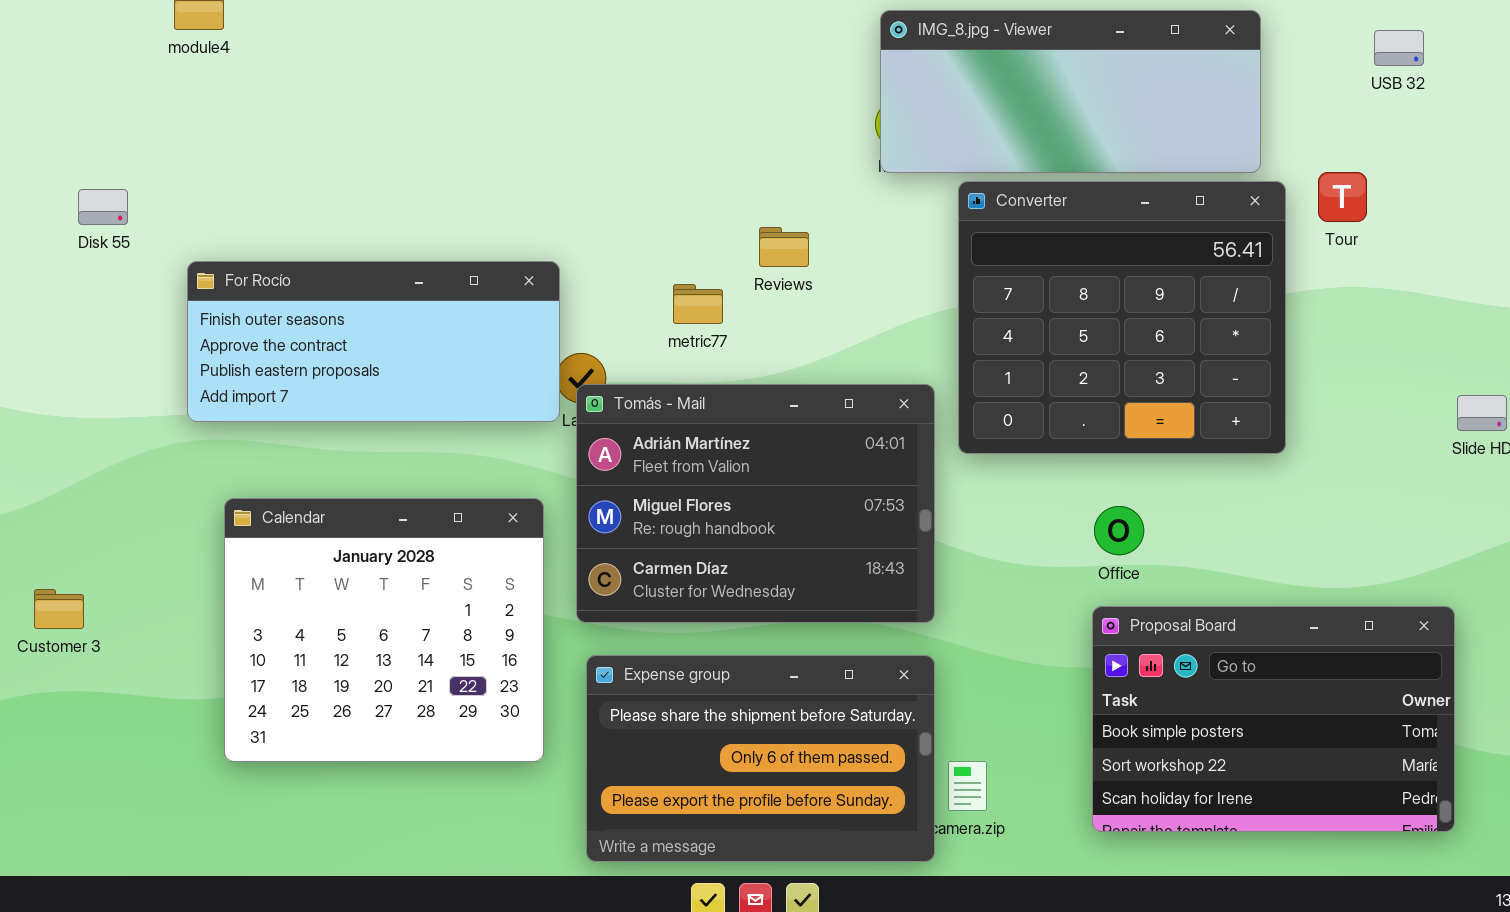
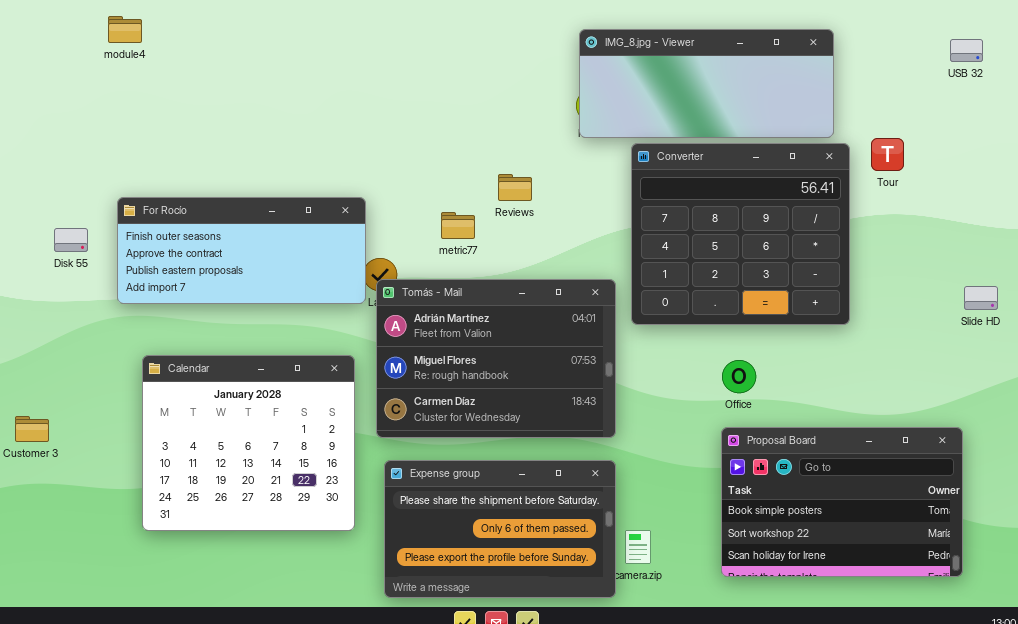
USB 32: [1374,30,1424,66] -> [950,39,983,62], moved
Disk 55: [78,189,128,225] -> [54,228,88,252], moved

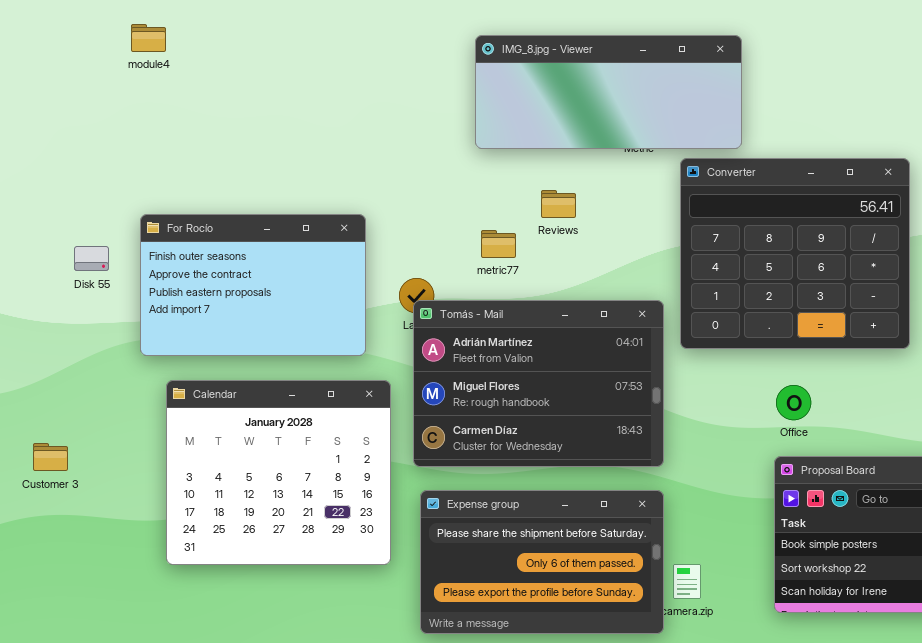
IMG_8.jpg - Viewer: [579,29,834,138] -> [475,35,742,149], moved
For Rocío: [117,197,366,304] -> [140,214,366,356], resized

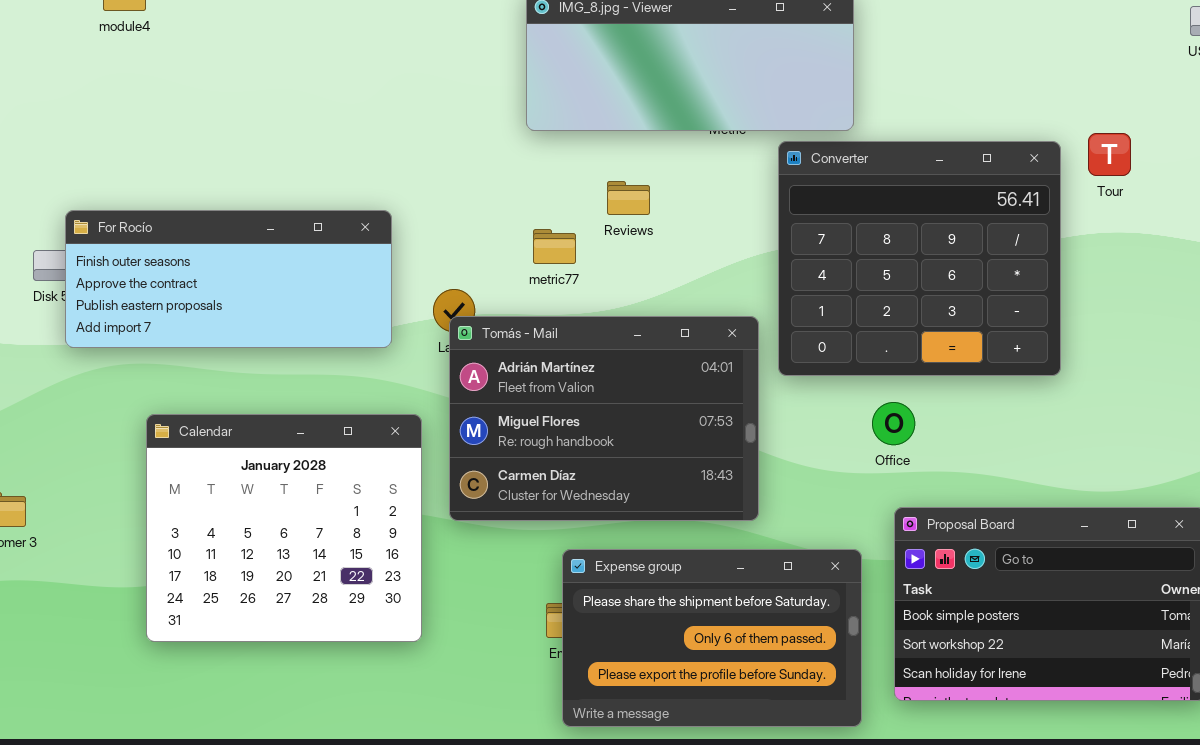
For Rocío: [140,214,366,356] -> [65,210,392,348], resized
Office: [776,385,811,420] -> [872,402,915,445], moved
Expense group: [420,490,664,634] -> [562,549,862,727], moved

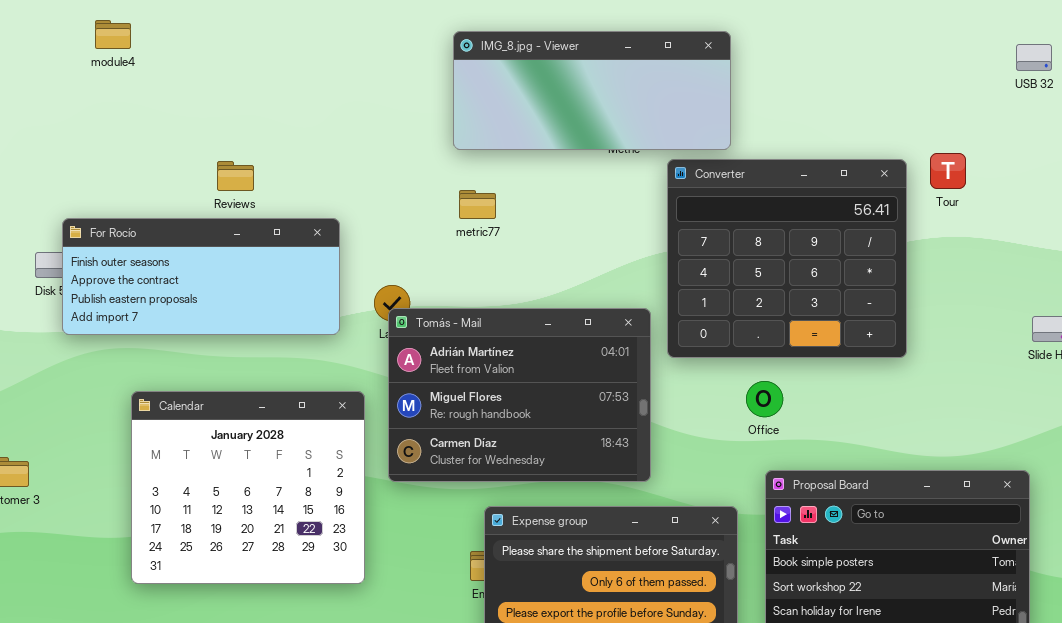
Reviews: [607,181,650,215] -> [217,161,254,191], moved
metric77: [533,229,576,264] -> [459,190,496,219], moved

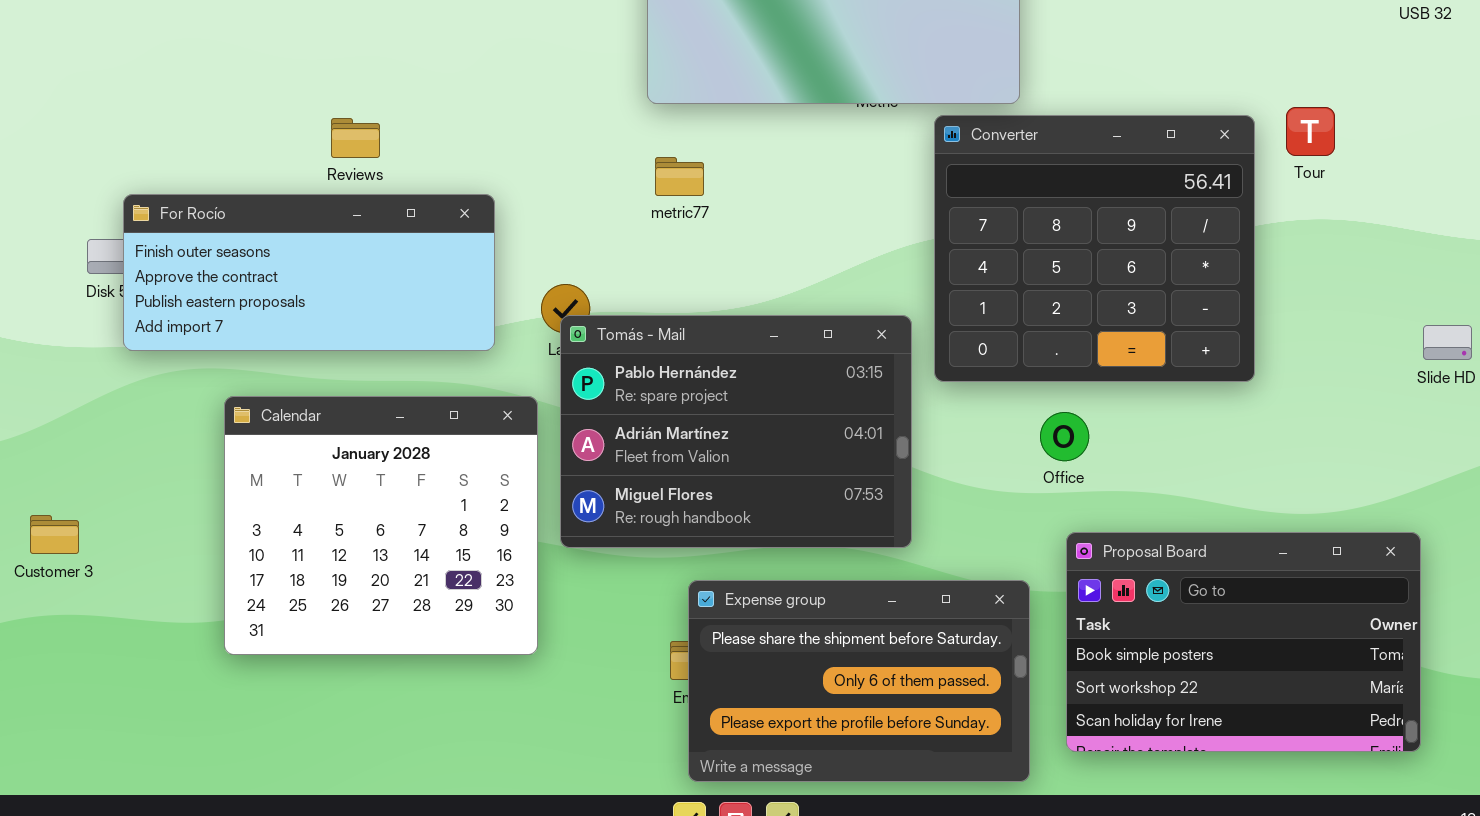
Tomás - Mail: [388,308,651,482] -> [560,315,912,548], scrolled up 1 row
Calendar: [131,391,365,584] -> [224,396,538,655], moved

